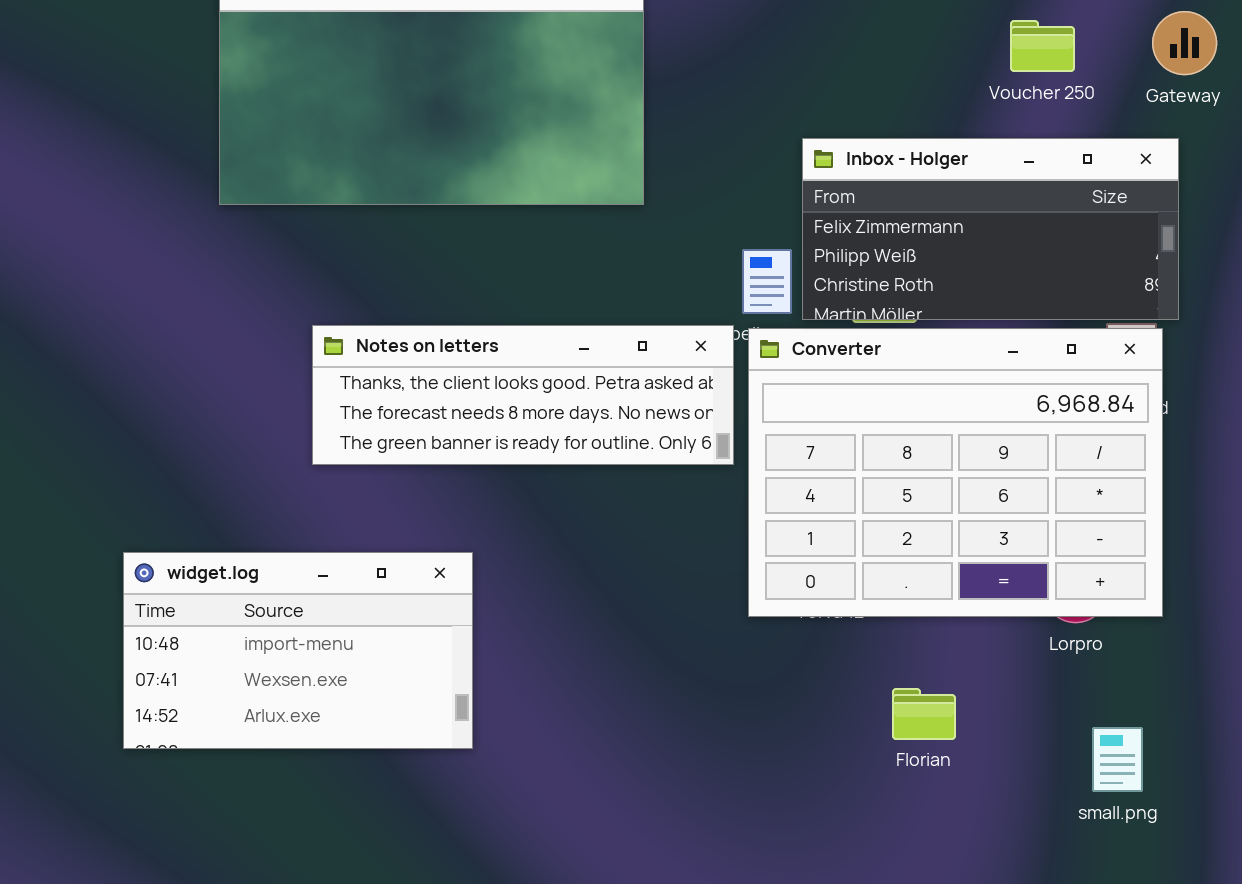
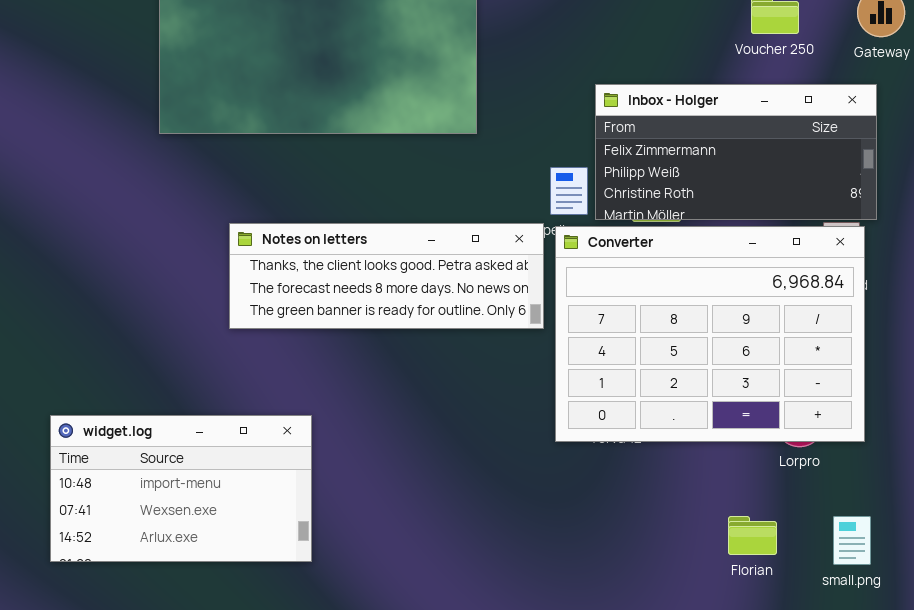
widget.log: [123,552,473,749] -> [50,415,312,562], moved
Florian: [892,688,956,740] -> [728,516,777,555], moved
small.png: [1092,727,1143,792] -> [833,516,871,565], moved

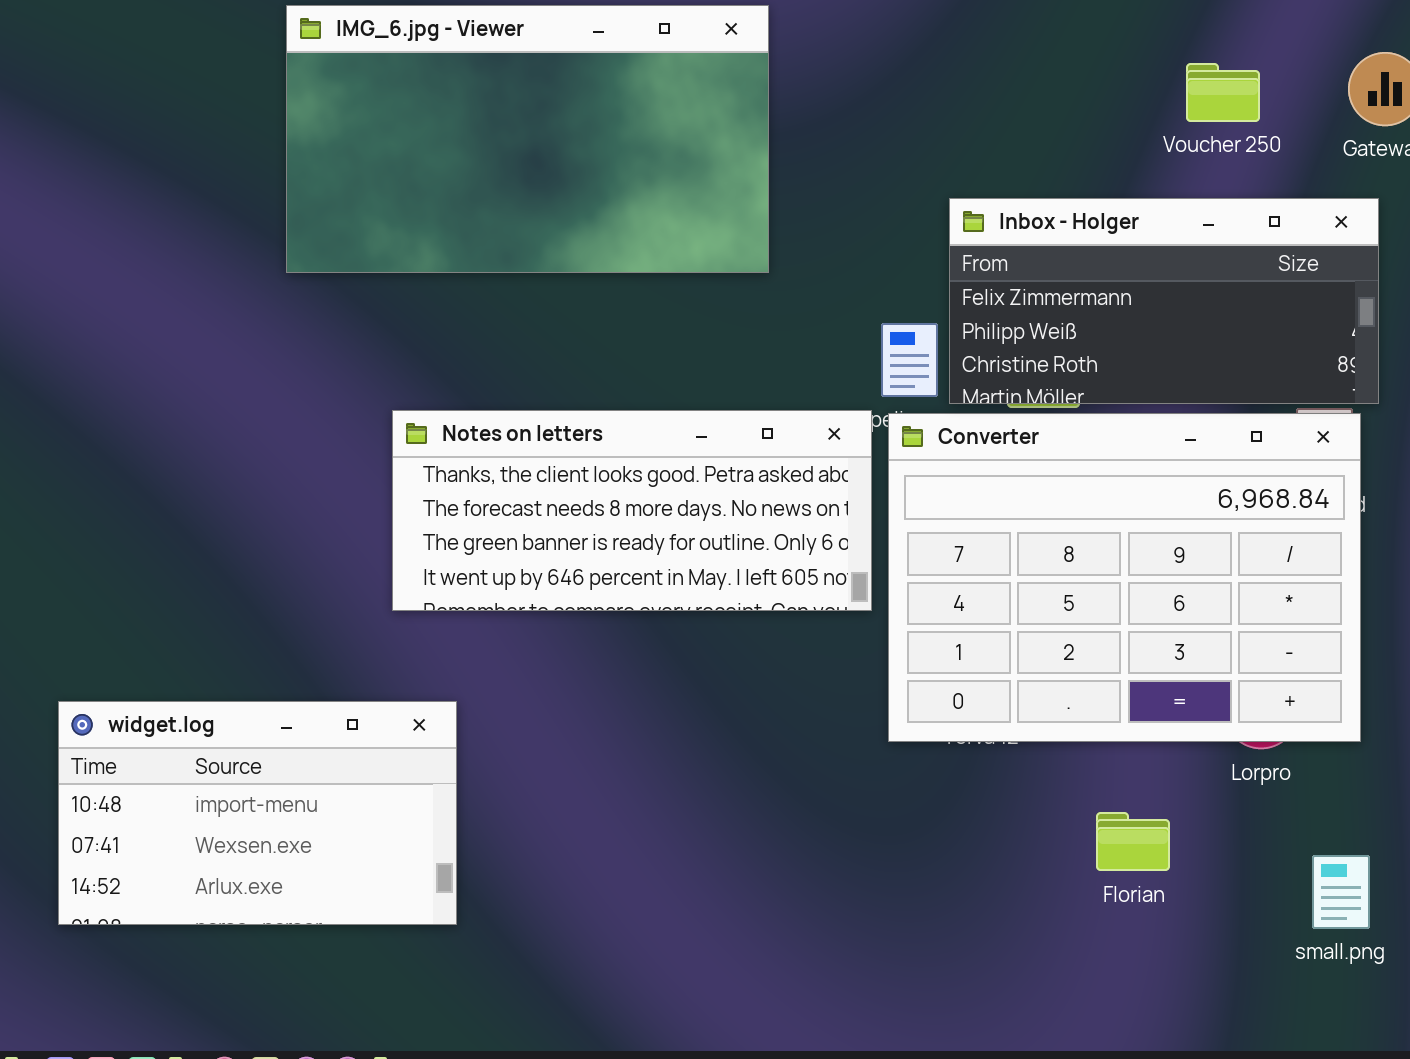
Notes on letters: [229,223,544,329] -> [392,410,872,611], resized
widget.log: [50,415,312,562] -> [58,701,457,925], moved
Florian: [728,516,777,555] -> [1096,812,1170,871], moved

